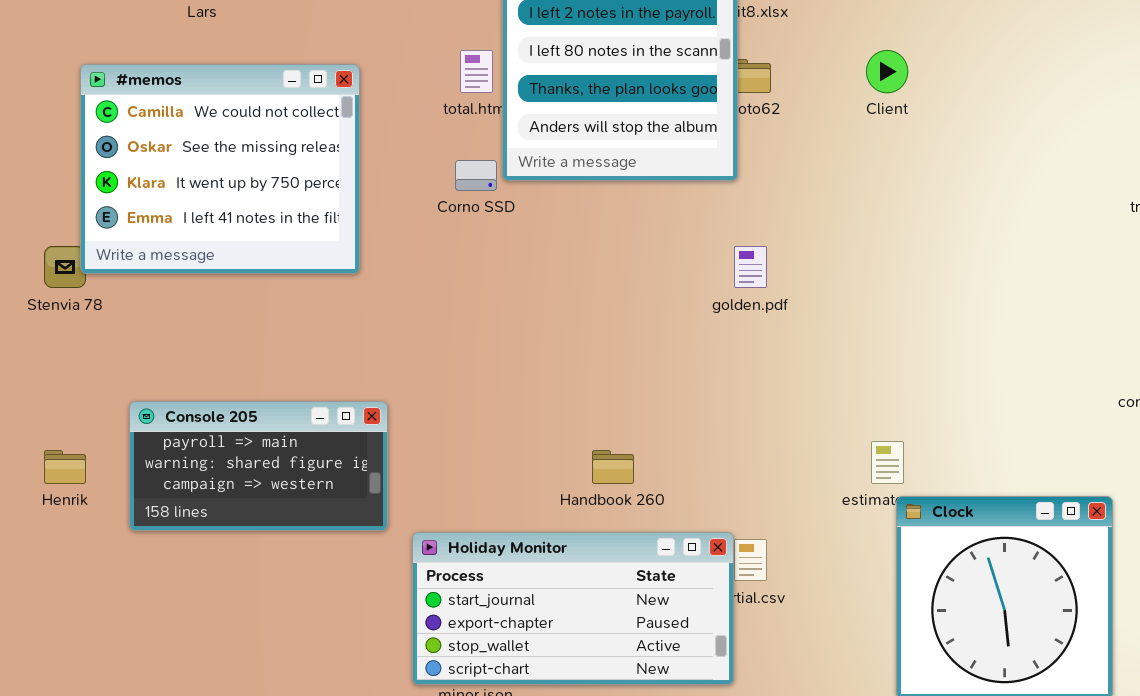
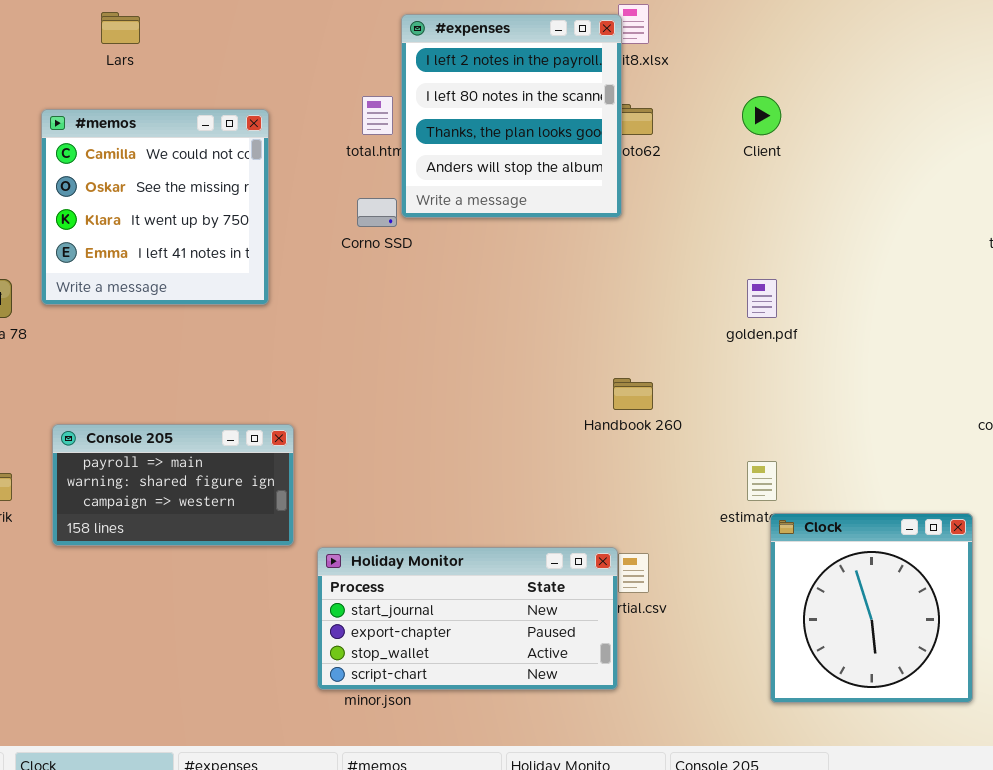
#memos: [80,64,360,274] -> [41,109,269,305], resized
golden.pdf: [734,246,767,288] -> [747,279,777,318], moved
Handbook 260: [592,450,634,484] -> [613,378,653,410], moved

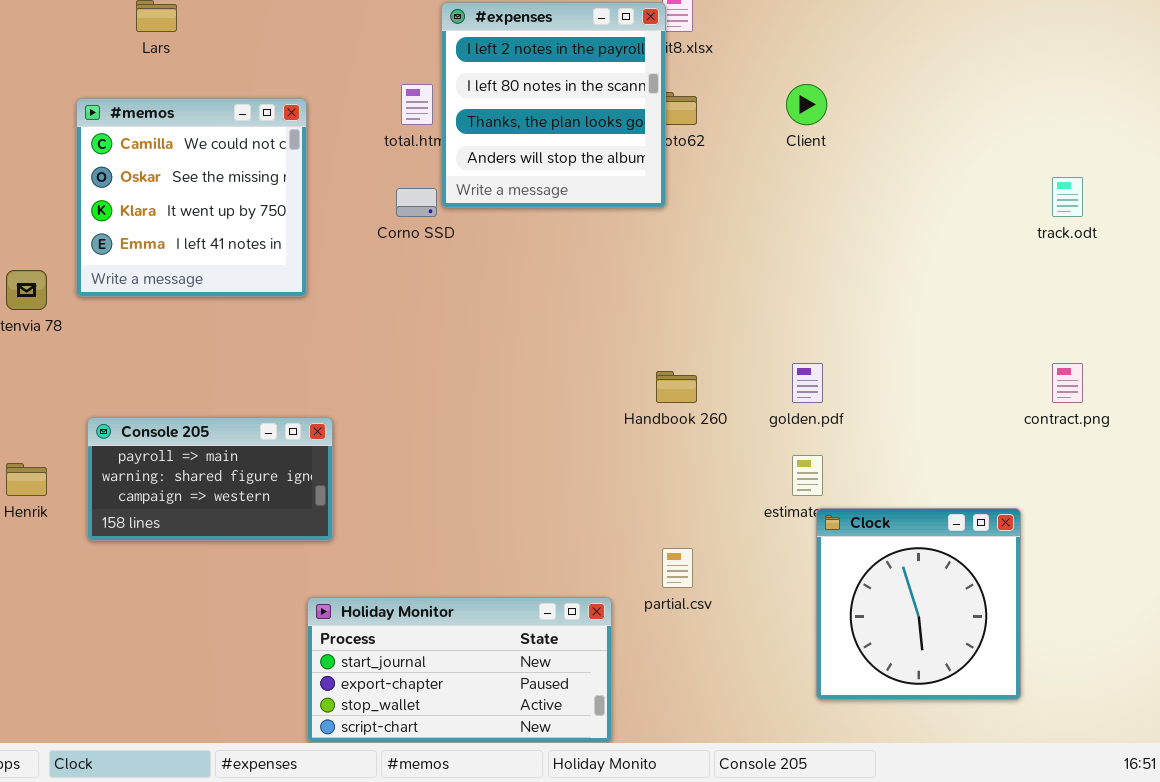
golden.pdf: [747,279,777,318] -> [792,363,823,403], moved
Holiday Monitor: [317,547,618,690] -> [307,597,612,743], moved

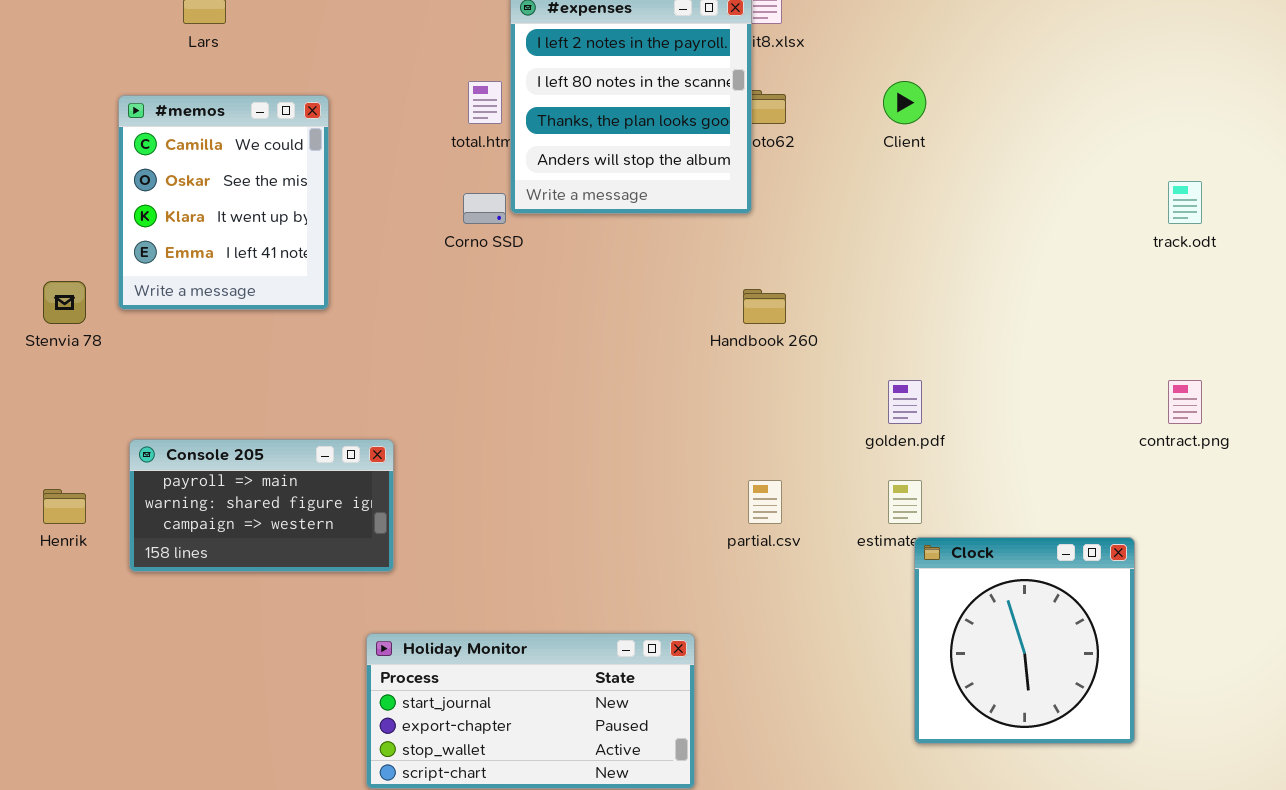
#memos: [76,98,307,297] -> [118,95,329,310], resized
Handbook 260: [656,371,697,403] -> [743,289,786,324], moved
partial.csv: [662,548,693,588] -> [748,480,782,524], moved

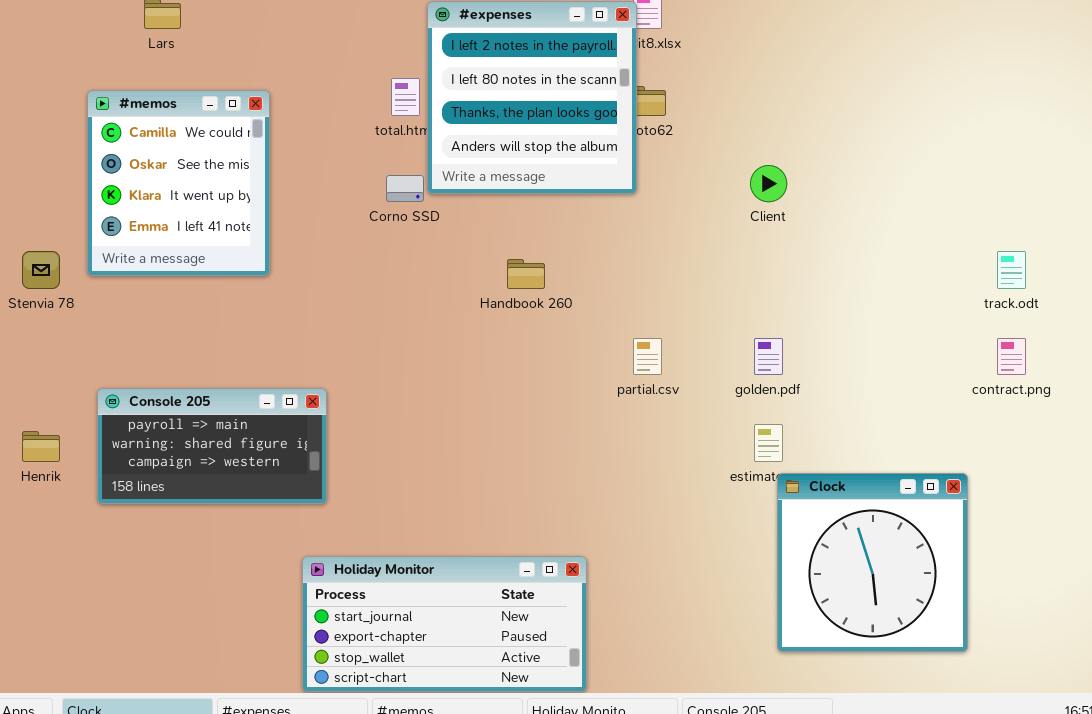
Client: [883,81,926,124] -> [750,165,787,202], moved
track.odt: [1168,181,1202,224] -> [997,251,1026,289], moved
Handbook 260: [743,289,786,324] -> [507,259,545,289], moved
partial.csv: [748,480,782,524] -> [633,338,662,375], moved

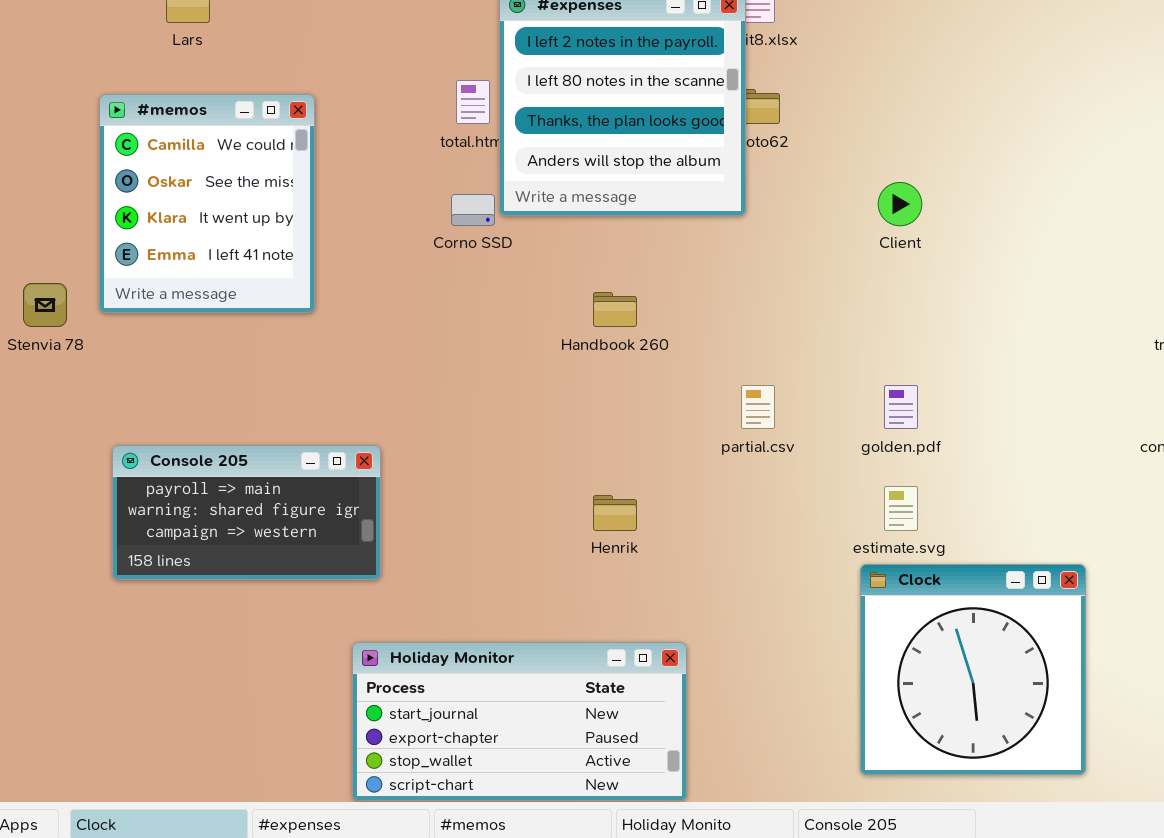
Henrik: [22,431,60,462] -> [593,495,637,531], moved
Clock: [777,473,968,652] -> [860,564,1086,775], moved

